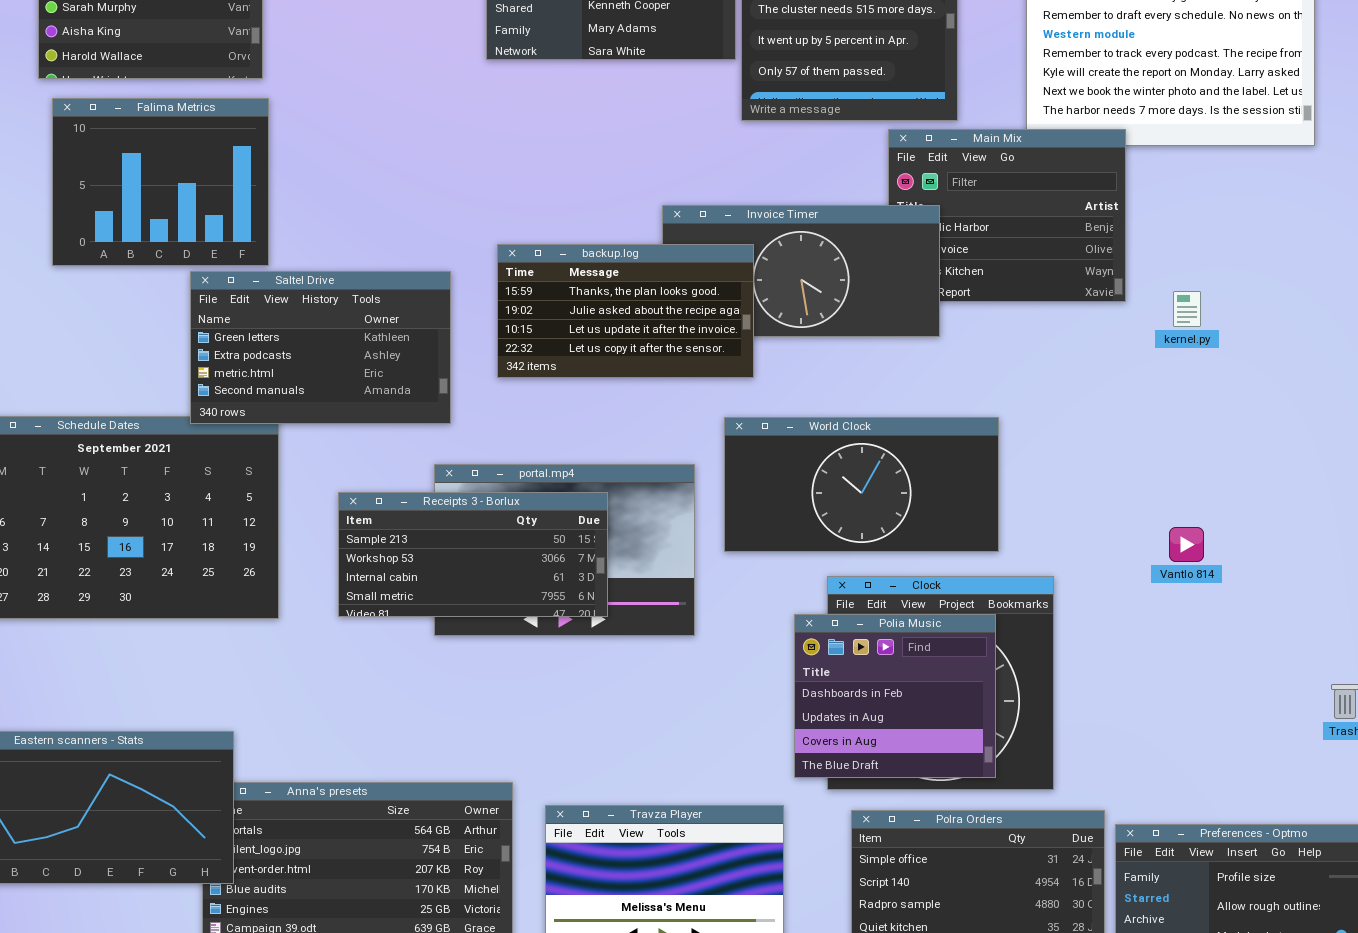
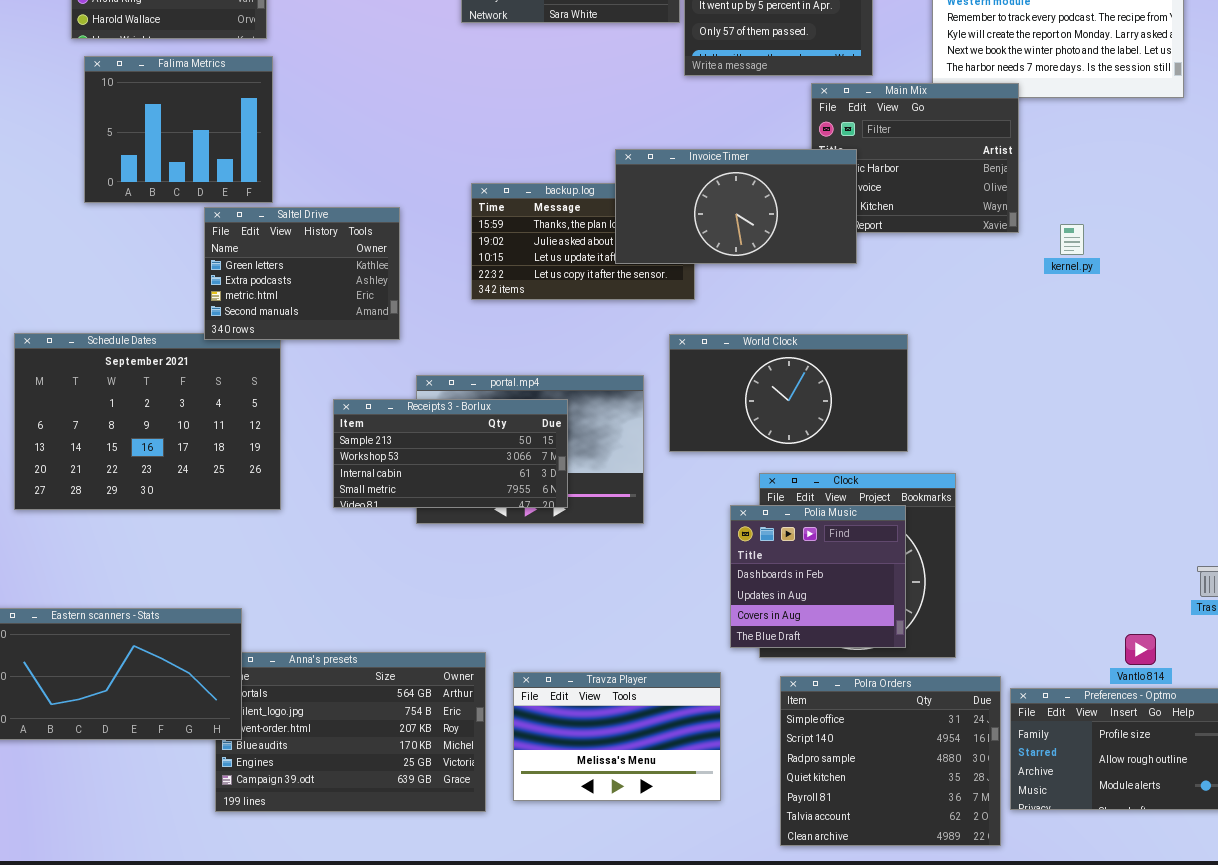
Invoice Timer: [662,205,940,337] -> [615,149,857,264], raised
Saltel Drive: [190,271,451,424] -> [204,207,400,340], resized
Vantlo 814: [1169,527,1204,562] -> [1125,634,1156,665], moved

